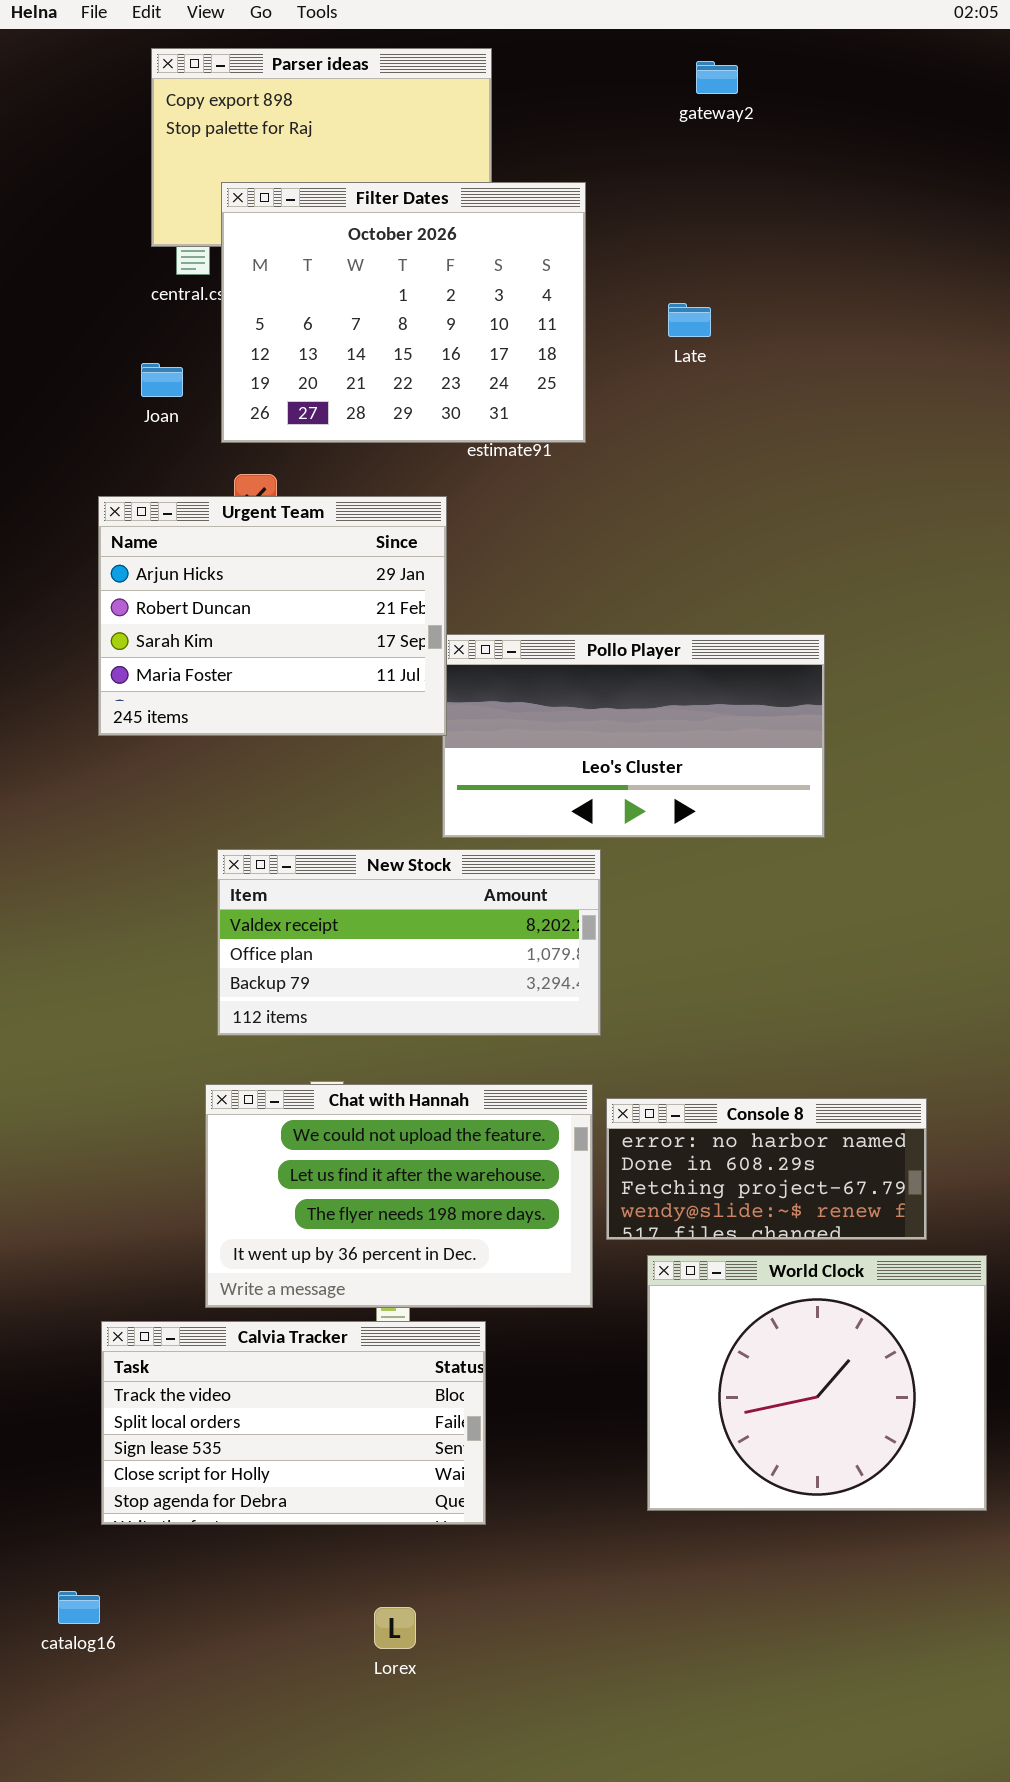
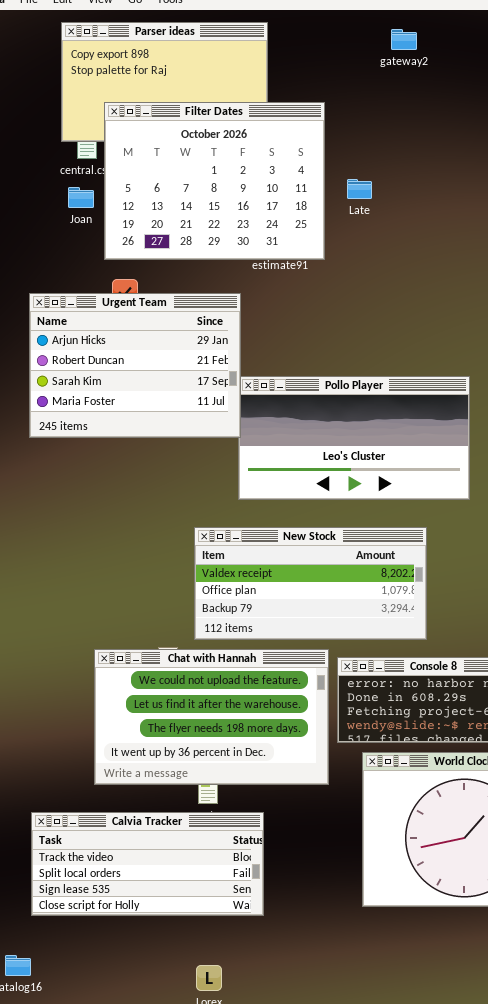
Late: [668,303,711,337] -> [347,179,372,199], moved
Joan: [141,363,183,397] -> [68,187,94,208], moved
New Stock: [217,849,601,1036] -> [194,527,427,640], moved
Calvia Tracker: [101,1321,486,1525] -> [31,812,264,916], resized

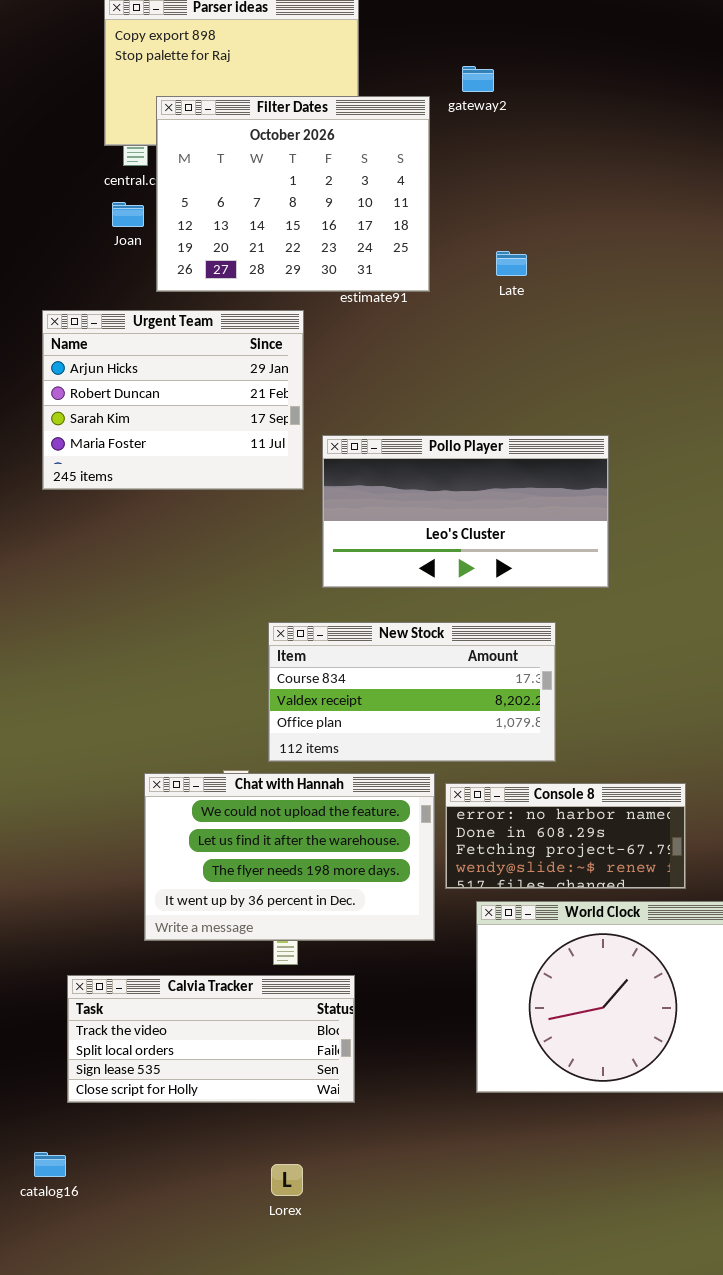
gateway2: [391,29,417,50] -> [462,66,494,92], moved
Late: [347,179,372,199] -> [496,251,527,276], moved
Urgent Team: [29,293,241,438] -> [42,310,304,490], moved
New Stock: [194,527,427,640] -> [268,622,556,762], scrolled up 1 row

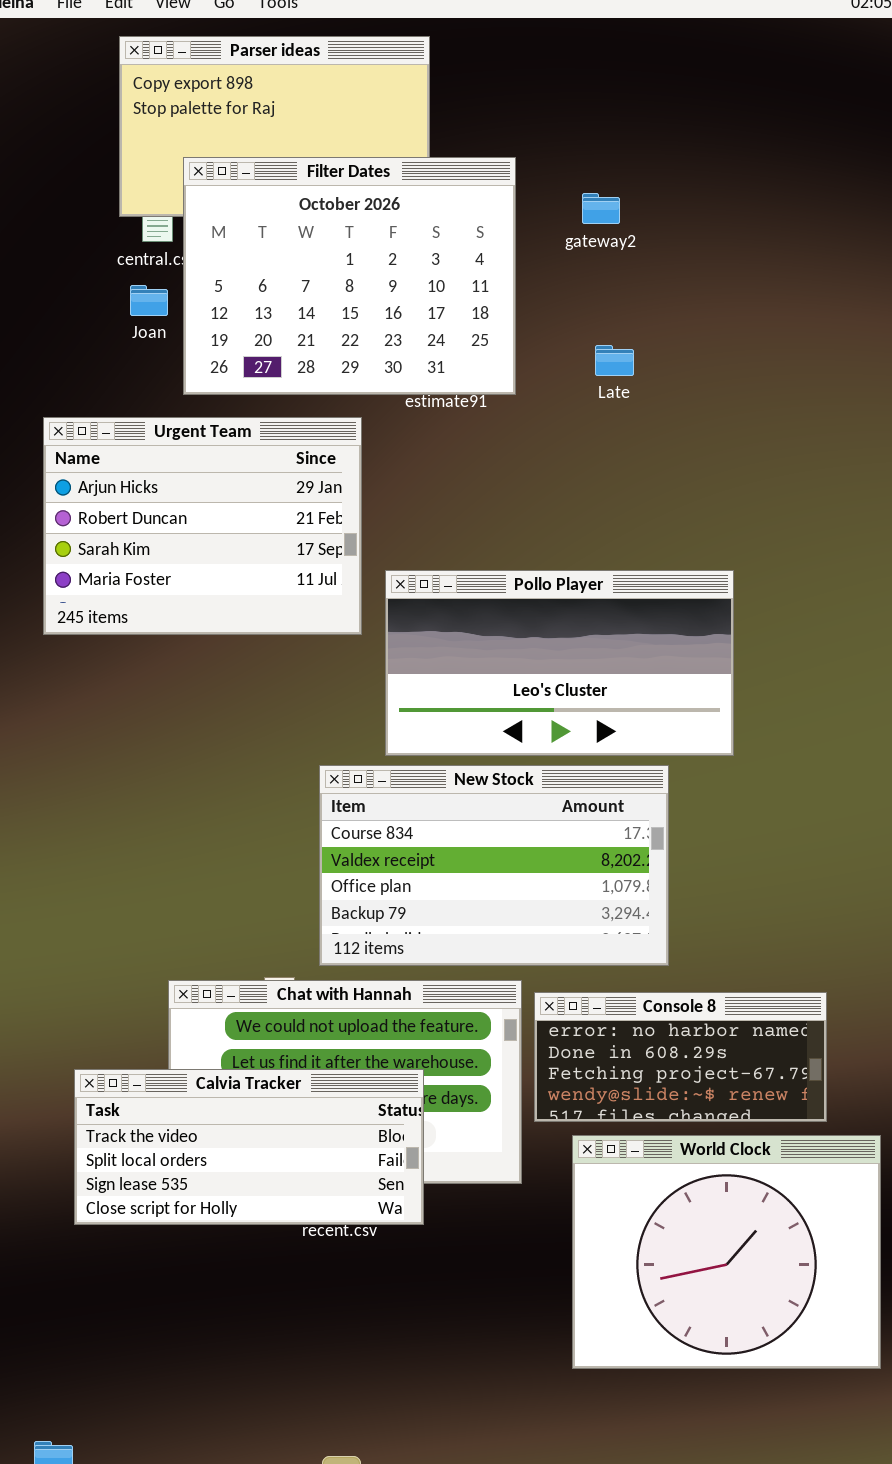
gateway2: [462,66,494,92] -> [582,193,620,224], moved
New Stock: [268,622,556,762] -> [319,765,669,966], resized
Calvia Tracker: [67,975,355,1103] -> [74,1069,424,1225], moved

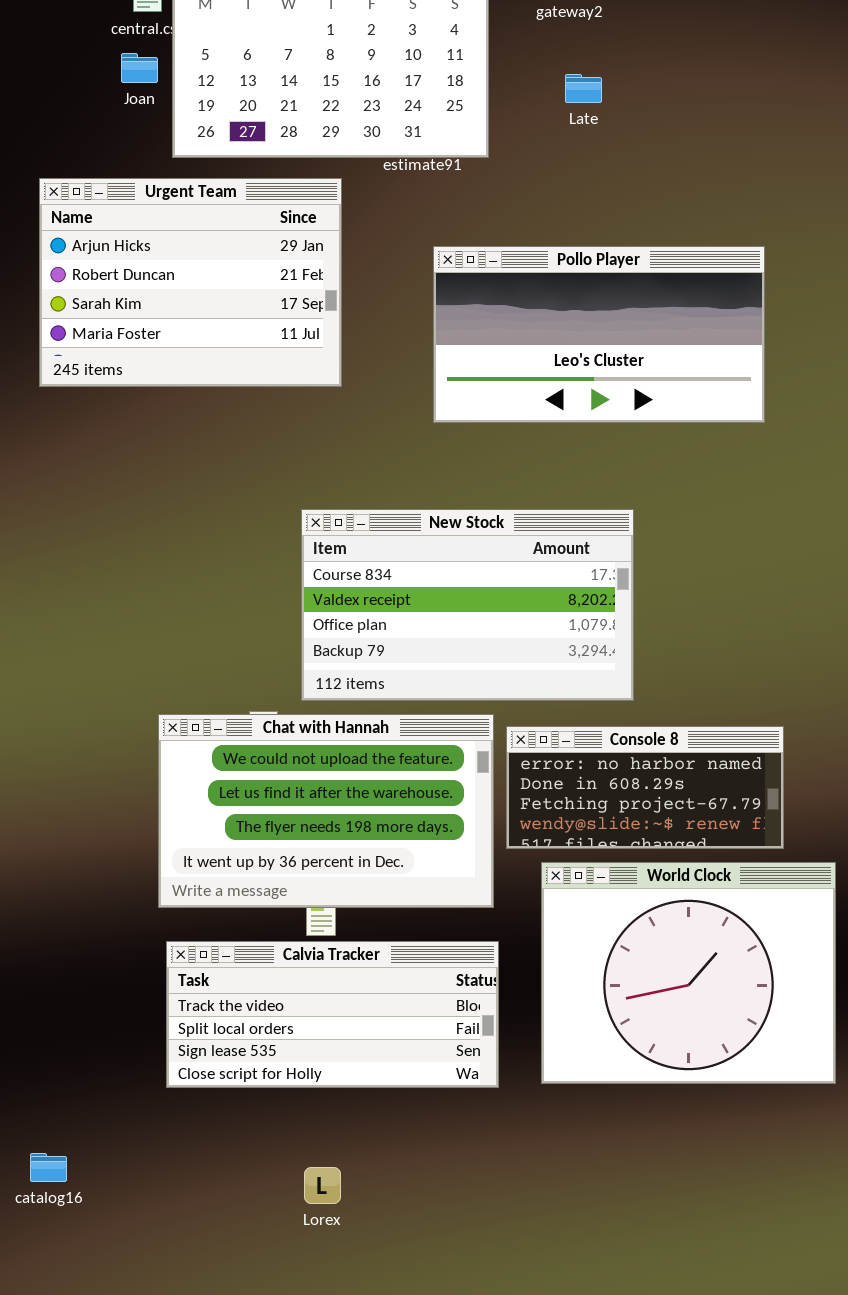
Late: [595,345,634,376] -> [565,74,602,103], moved
Pollo Player: [385,570,734,756] -> [433,246,765,423], moved
Calvia Tracker: [74,1069,424,1225] -> [166,941,499,1088], moved

